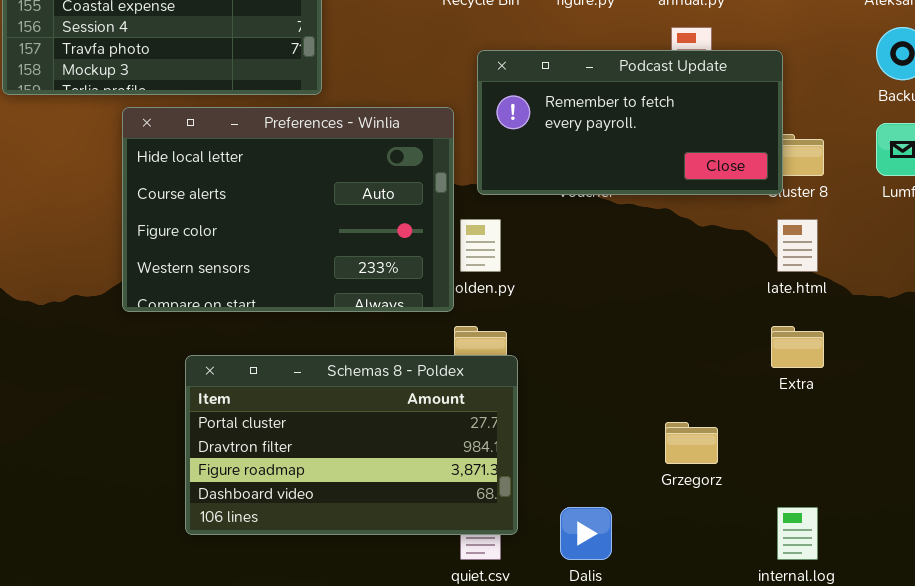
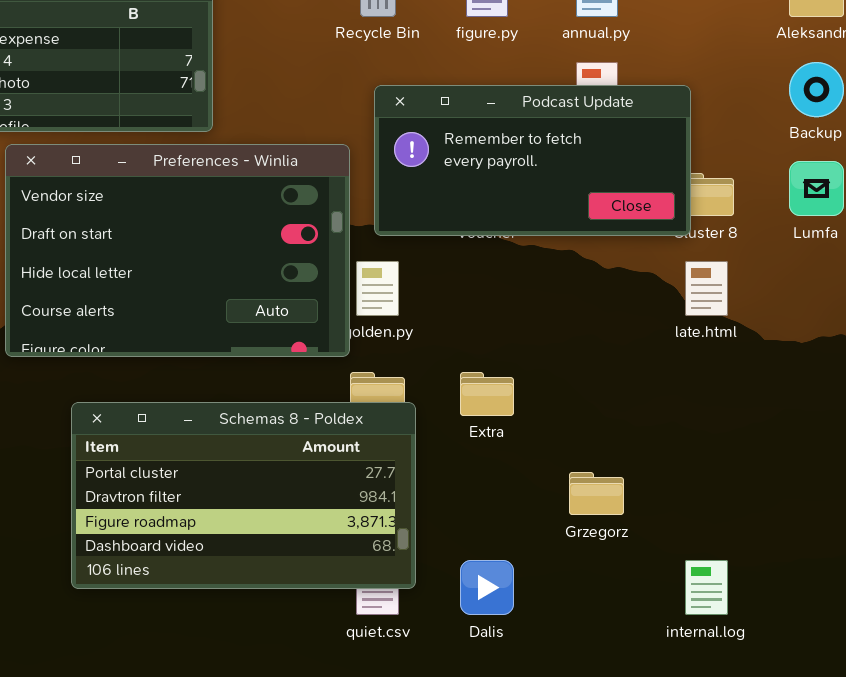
Preferences - Winlia: [122,107,454,312] -> [5,144,350,357], scrolled up 2 rows
Extra: [771,326,824,368] -> [460,372,514,416], moved

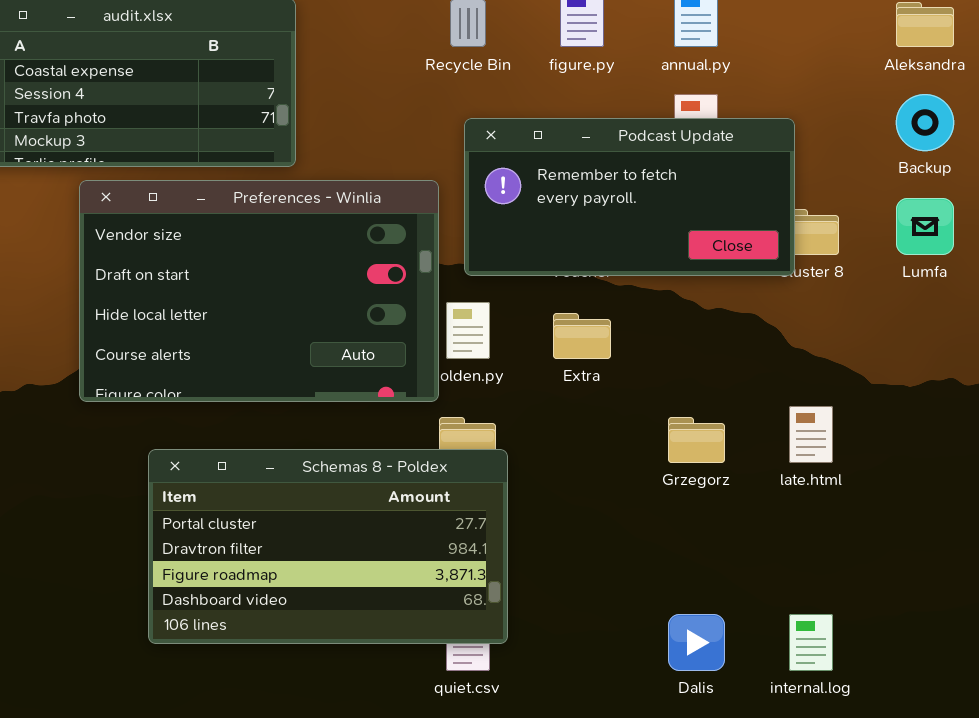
late.html: [685,261,728,316] -> [789,406,833,463], moved
Extra: [460,372,514,416] -> [553,313,611,359], moved
Grzegorz: [569,472,624,515] -> [668,417,725,463], moved
Dalis: [460,560,514,615] -> [668,614,725,671], moved

